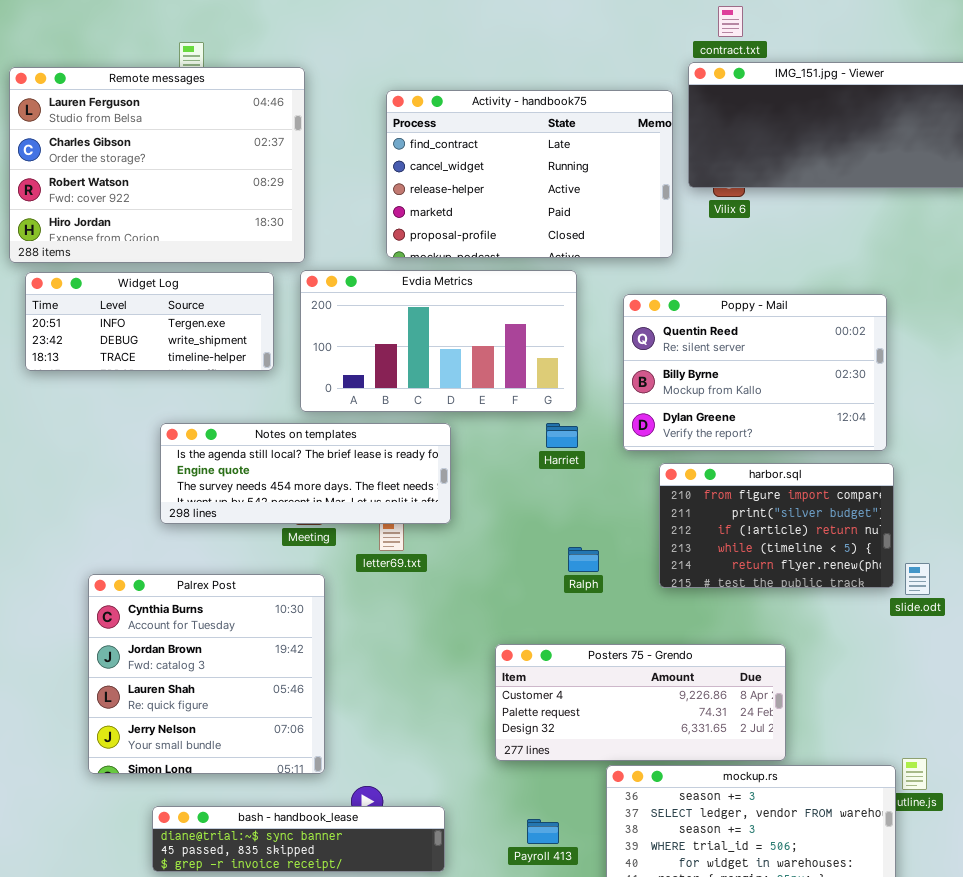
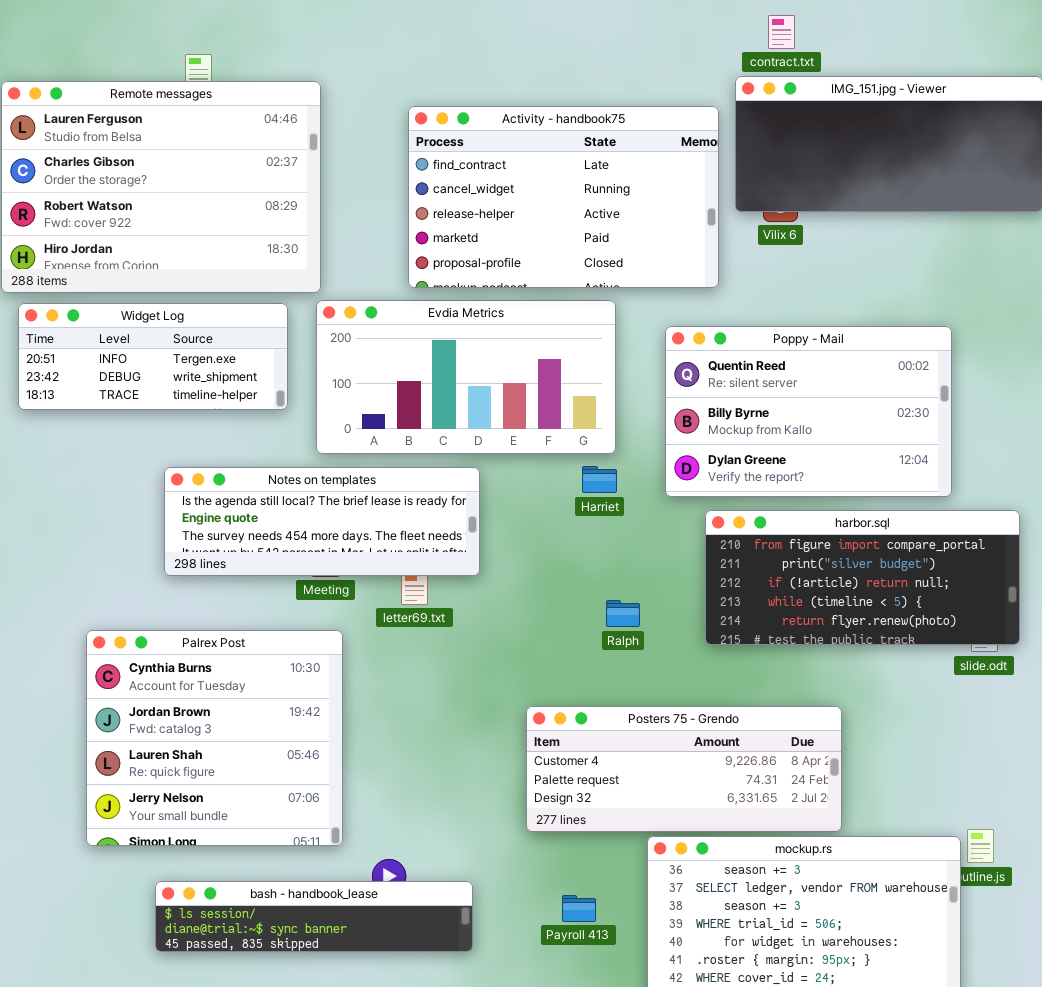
harbor.sql: [659,463,894,588] -> [705,510,1020,645], resized
bash - handbook_lease: [152,806,445,872] -> [155,881,473,952], scrolled up 1 row

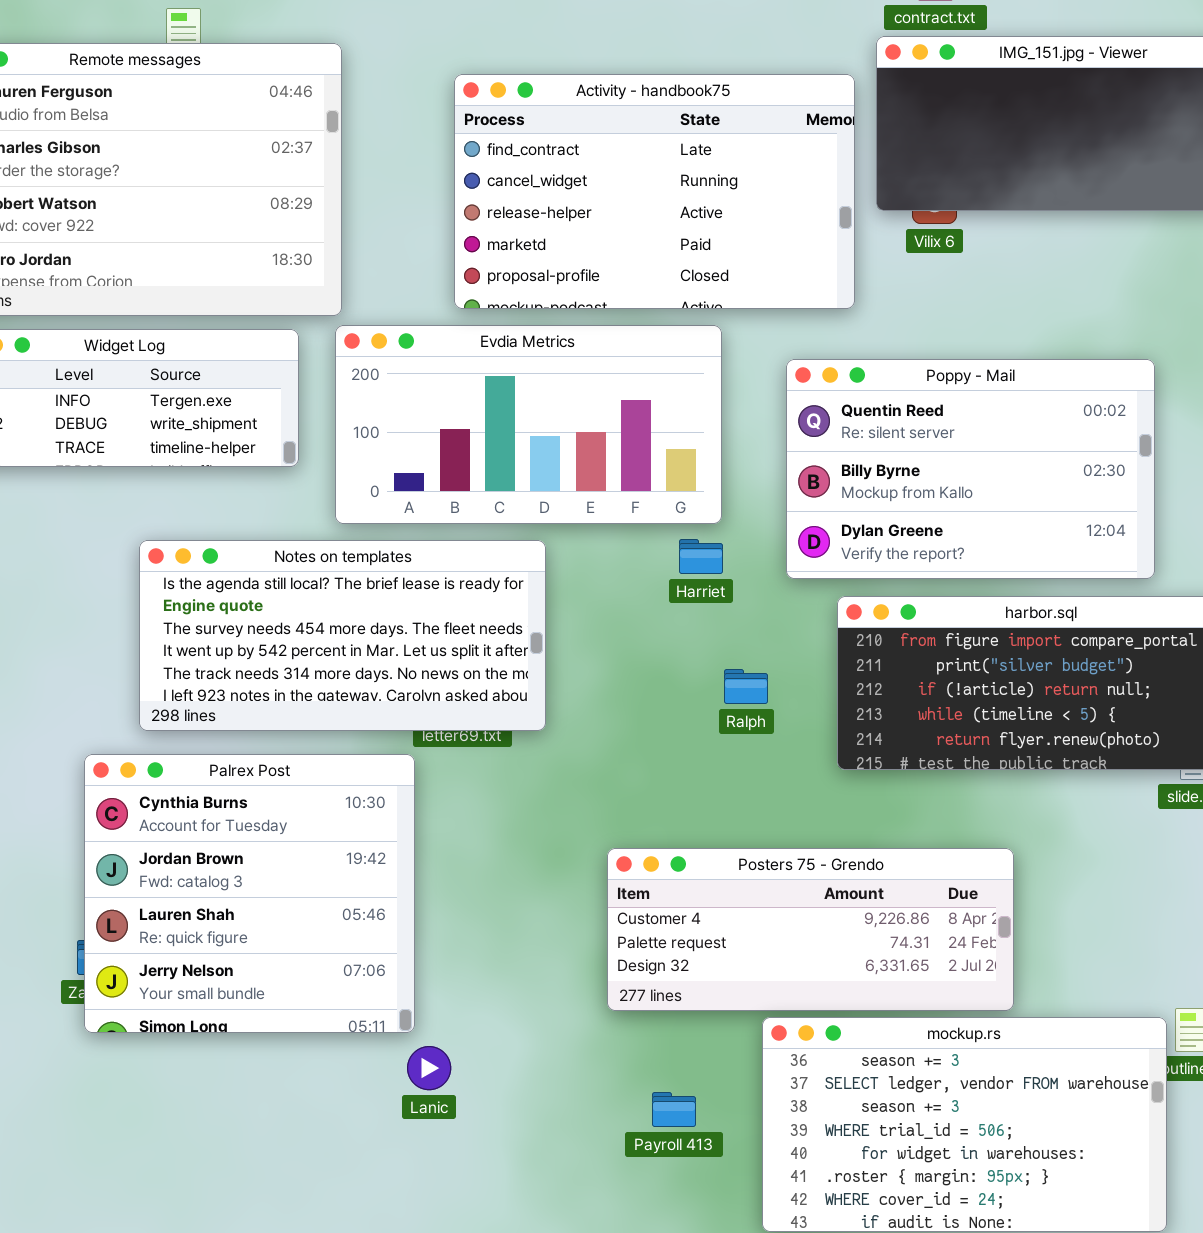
Notes on templates: [164,467,480,576] -> [139,540,546,731], resized
Ralph: [606,600,640,627] -> [724,669,768,704], moved
Palrex Post: [86,630,343,846] -> [84,754,415,1033], moved
bash - handbook_lease: [155,881,473,952] -> none, closed

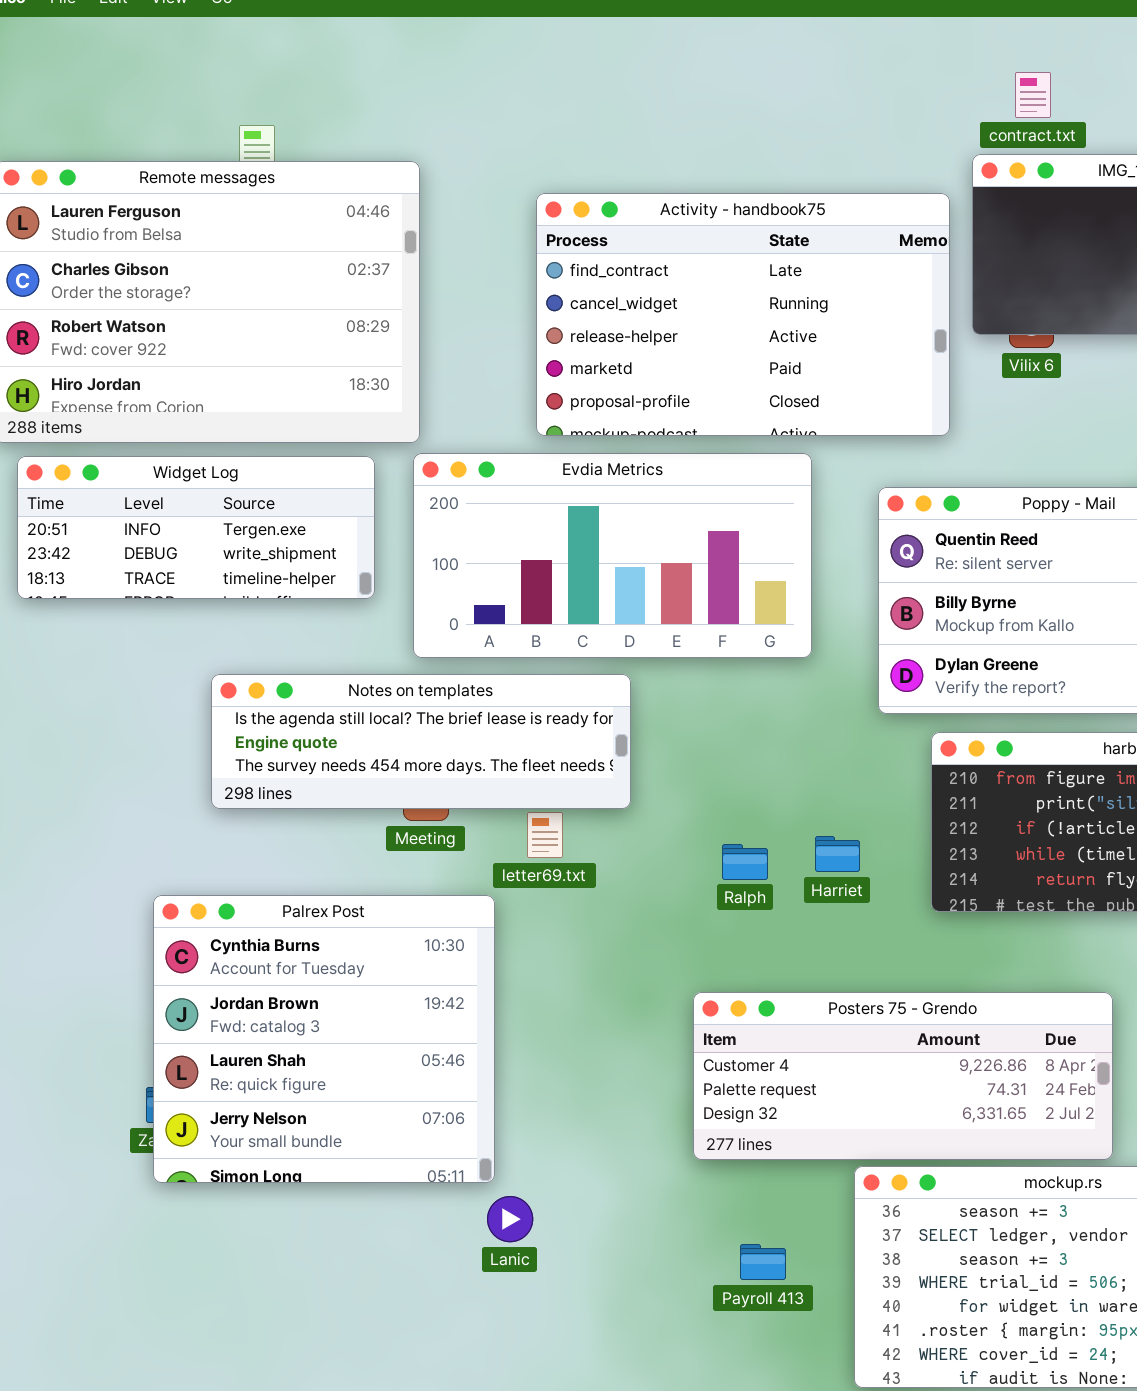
Harriet: [679,539,723,574] -> [815,836,860,872], moved
Notes on templates: [139,540,546,731] -> [211,674,631,809], resized
Ralph: [724,669,768,704] -> [722,844,768,880], moved

